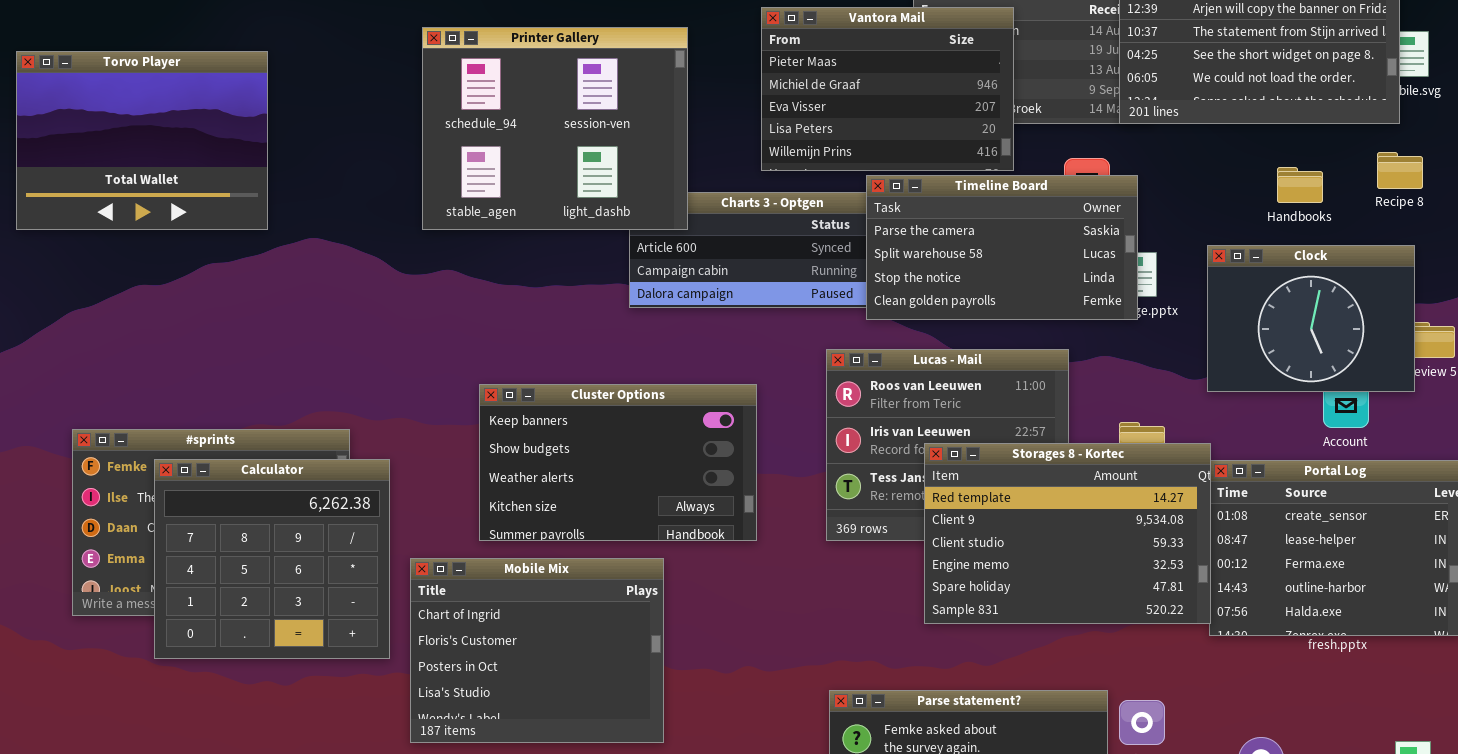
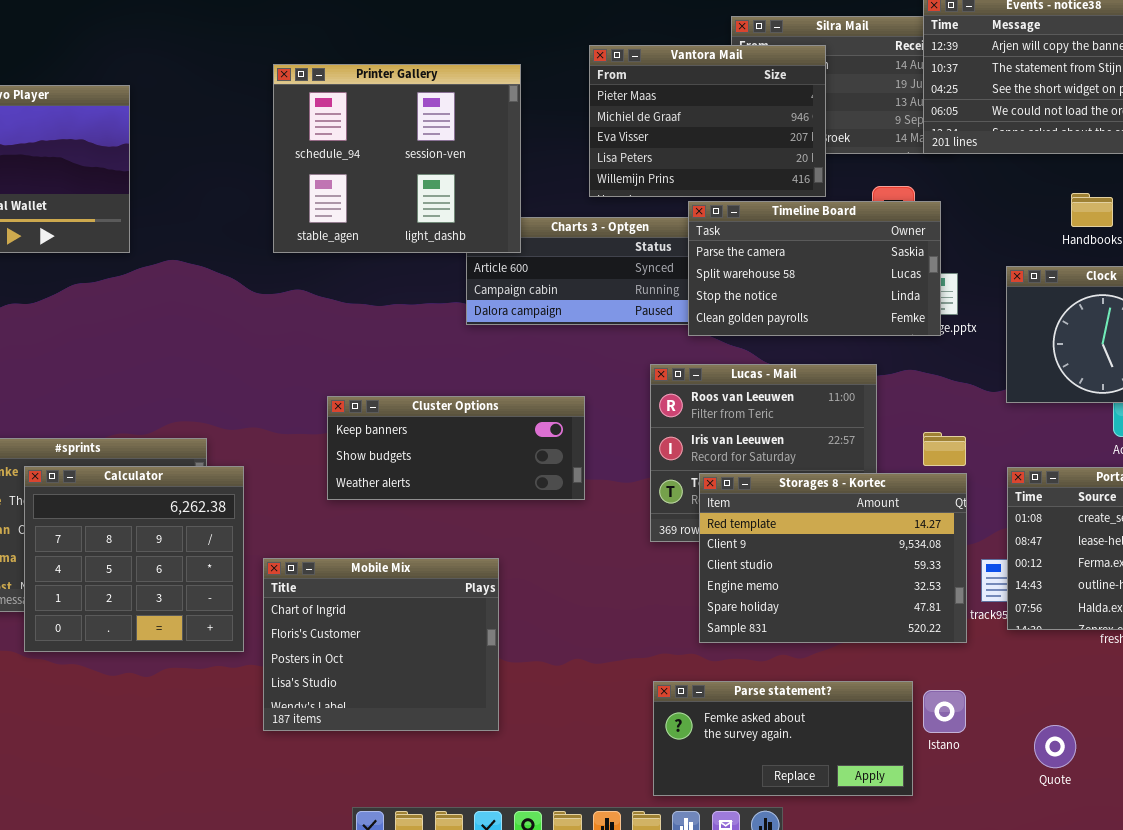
Cluster Options: [479,384,757,541] -> [327,396,585,500], resized
Storages 8 - Kortec: [924,443,1211,624] -> [699,473,967,643], moved

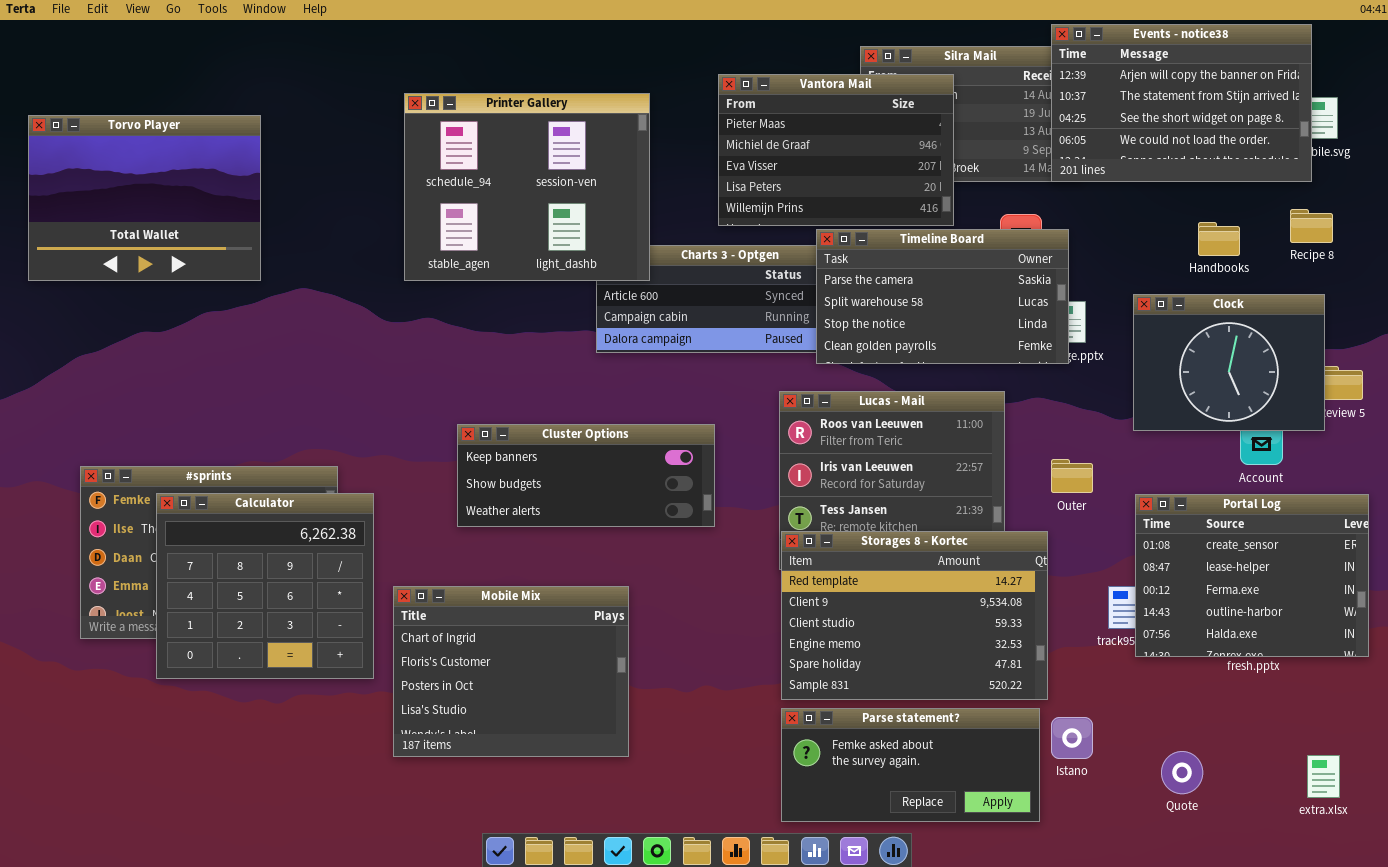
Storages 8 - Kortec: [699,473,967,643] -> [781,531,1048,700], moved

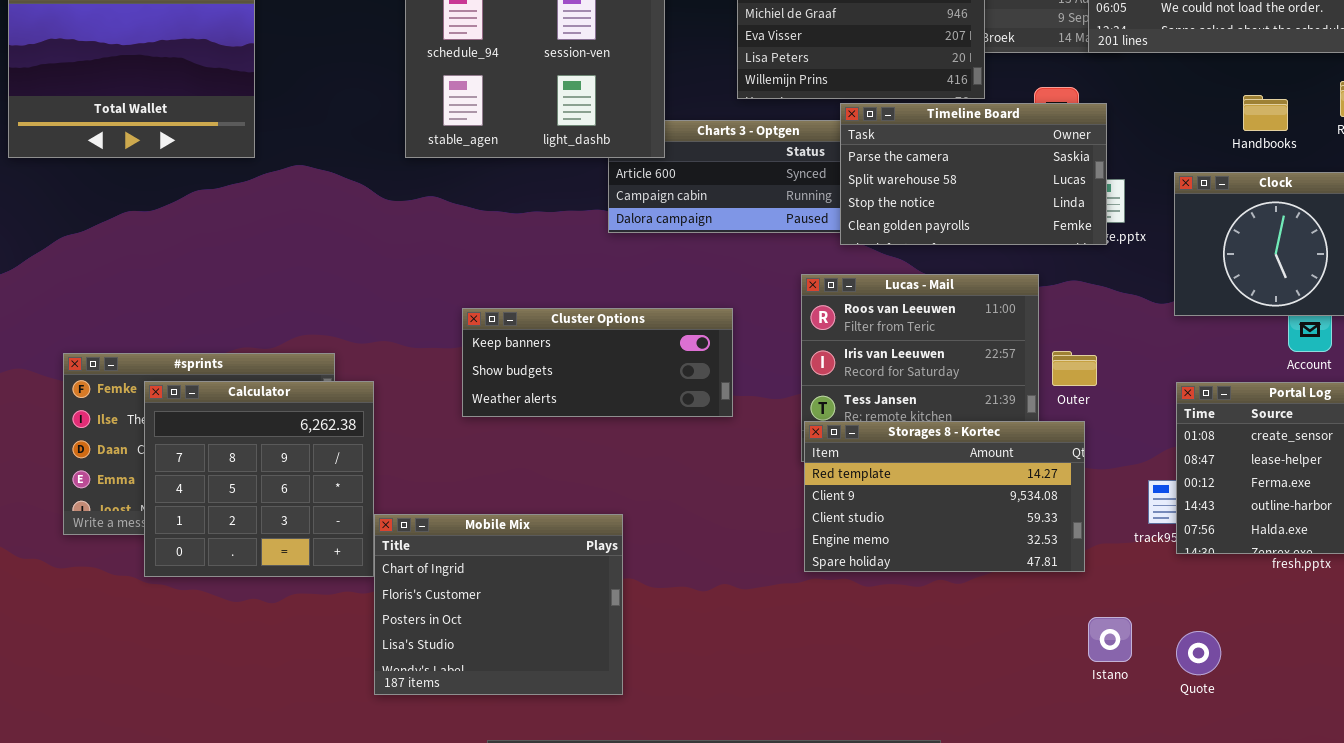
Outer: [1051,459,1093,493] -> [1052,351,1097,386], moved
Storages 8 - Kortec: [781,531,1048,700] -> [804,421,1085,572], resized
Mobile Mix: [393,586,629,757] -> [374,514,623,695], moved
Parse statement?: [781,708,1040,822] -> none, closed
Quote: [1161,751,1203,794] -> [1176,631,1221,675], moved

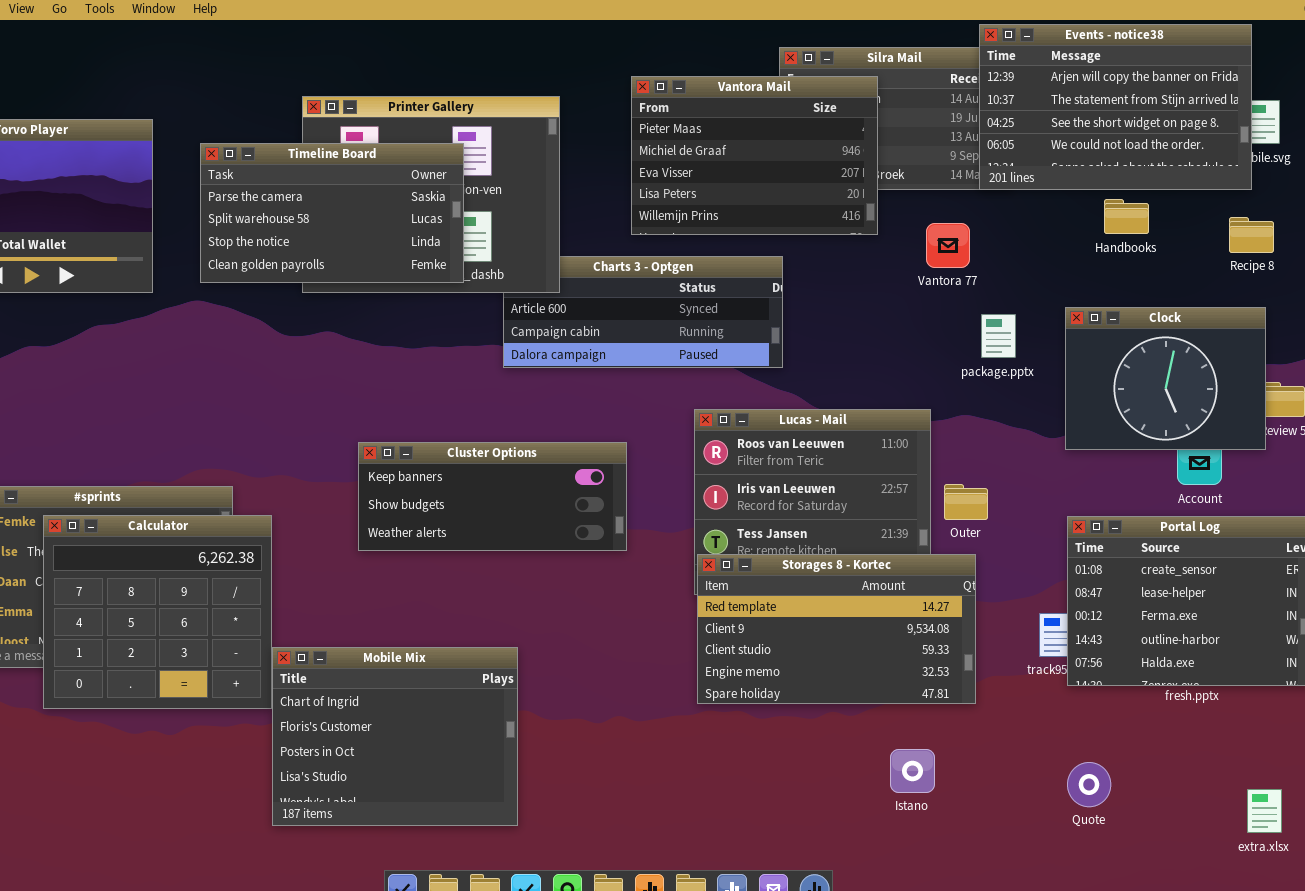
Handbooks: [1243,95,1288,131] -> [1104,199,1149,234], moved
Timeline Board: [840,103,1107,245] -> [200,143,464,283], moved
Istano: [1088,617,1132,662] -> [890,749,935,793], moved

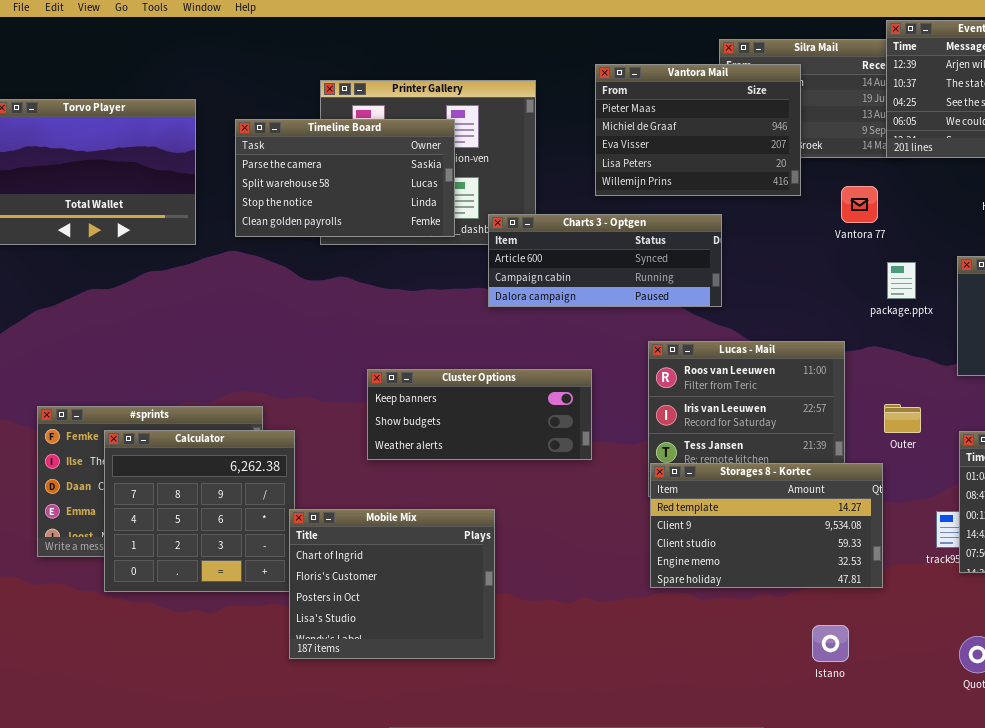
Charts 3 - Optgen: [503,256,783,368] -> [488,214,722,307], raised
Outer: [944,484,988,520] -> [884,404,921,433], moved
Mobile Mix: [272,647,518,826] -> [289,509,495,659], moved

